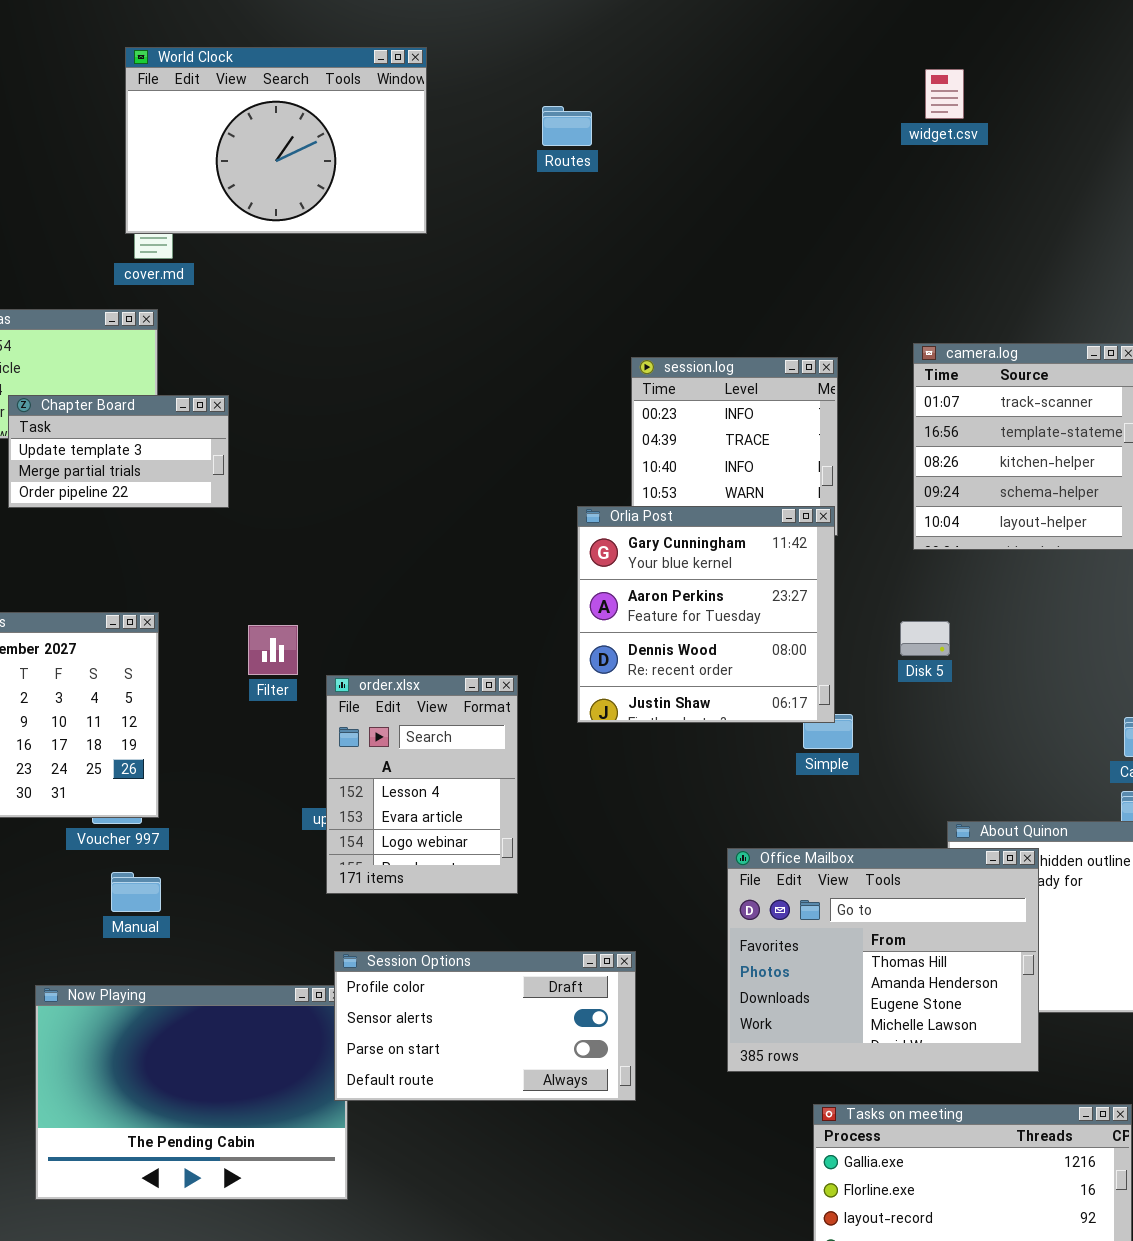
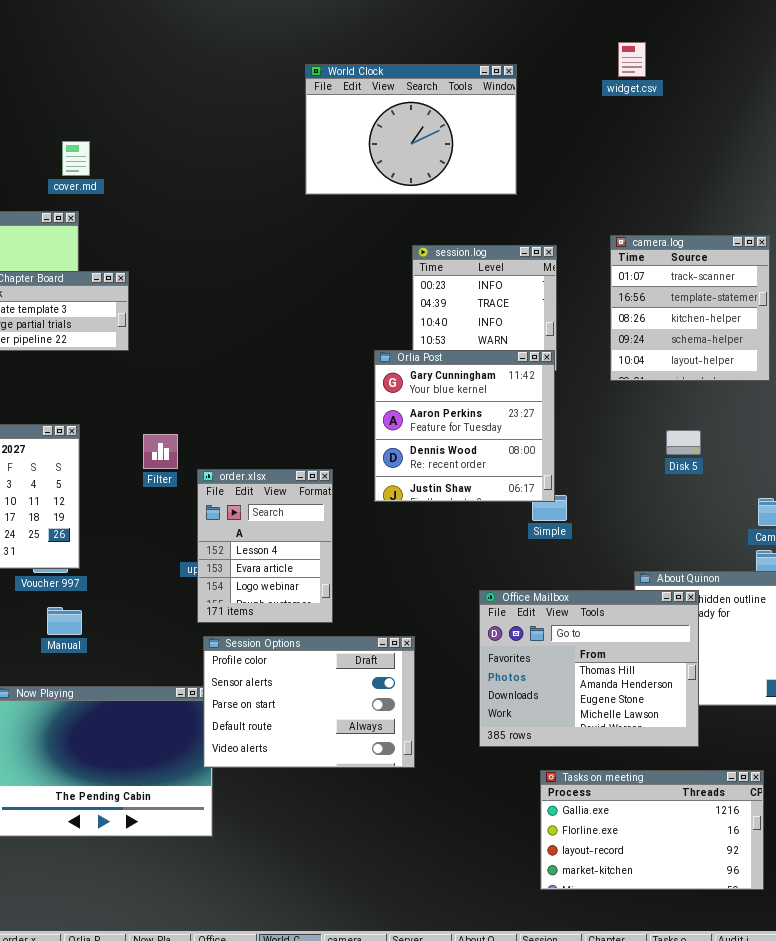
World Clock: [125,47,427,234] -> [305,64,517,195], moved
Disk 5: [900,621,950,656] -> [666,430,701,455], moved
Session Options: [334,951,636,1101] -> [203,636,415,768], resized

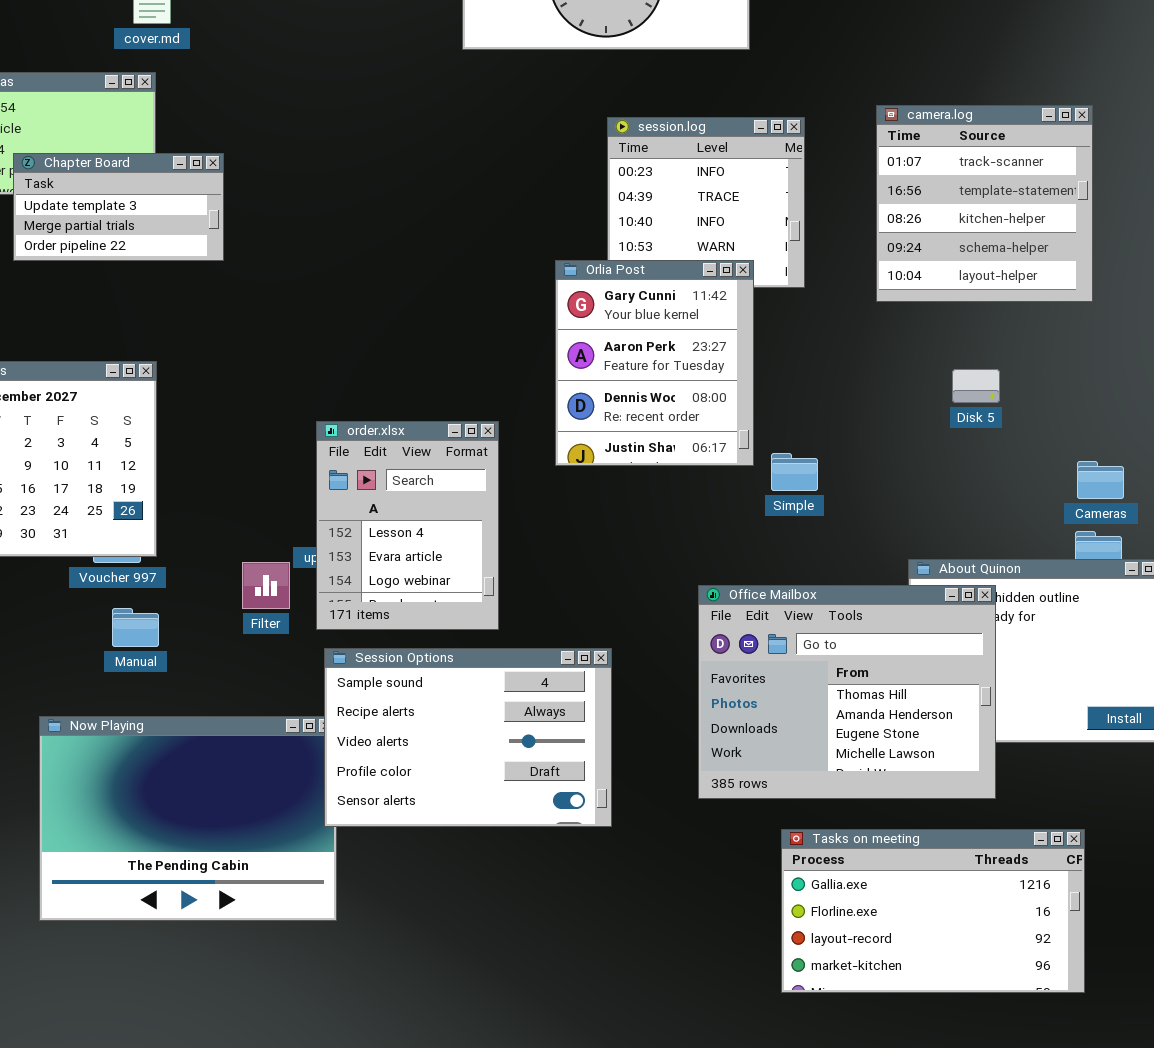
Orlia Post: [374,350,555,502] -> [555,260,754,466], resized
Filter: [143,434,178,469] -> [242,562,290,609], moved
Session Options: [203,636,415,768] -> [324,648,612,827], scrolled up 3 rows

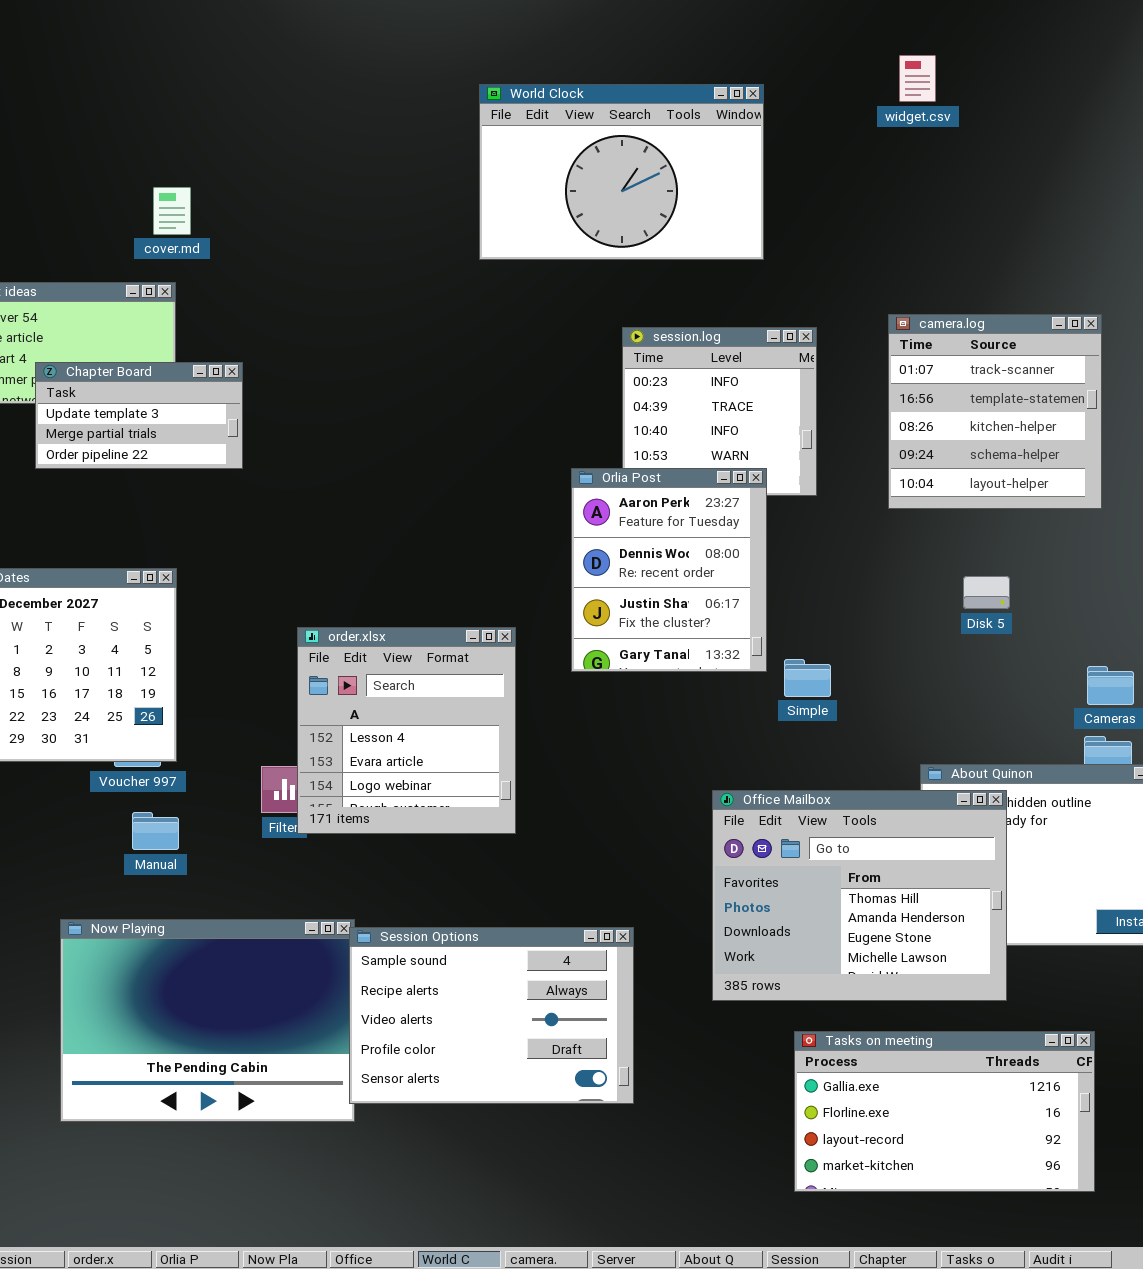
Orlia Post: [555,260,754,466] -> [571,468,767,672], scrolled down 1 row
order.xlsx: [316,421,499,630] -> [297,627,516,834], resized
Session Options: [324,648,612,827] -> [349,927,634,1104], moved

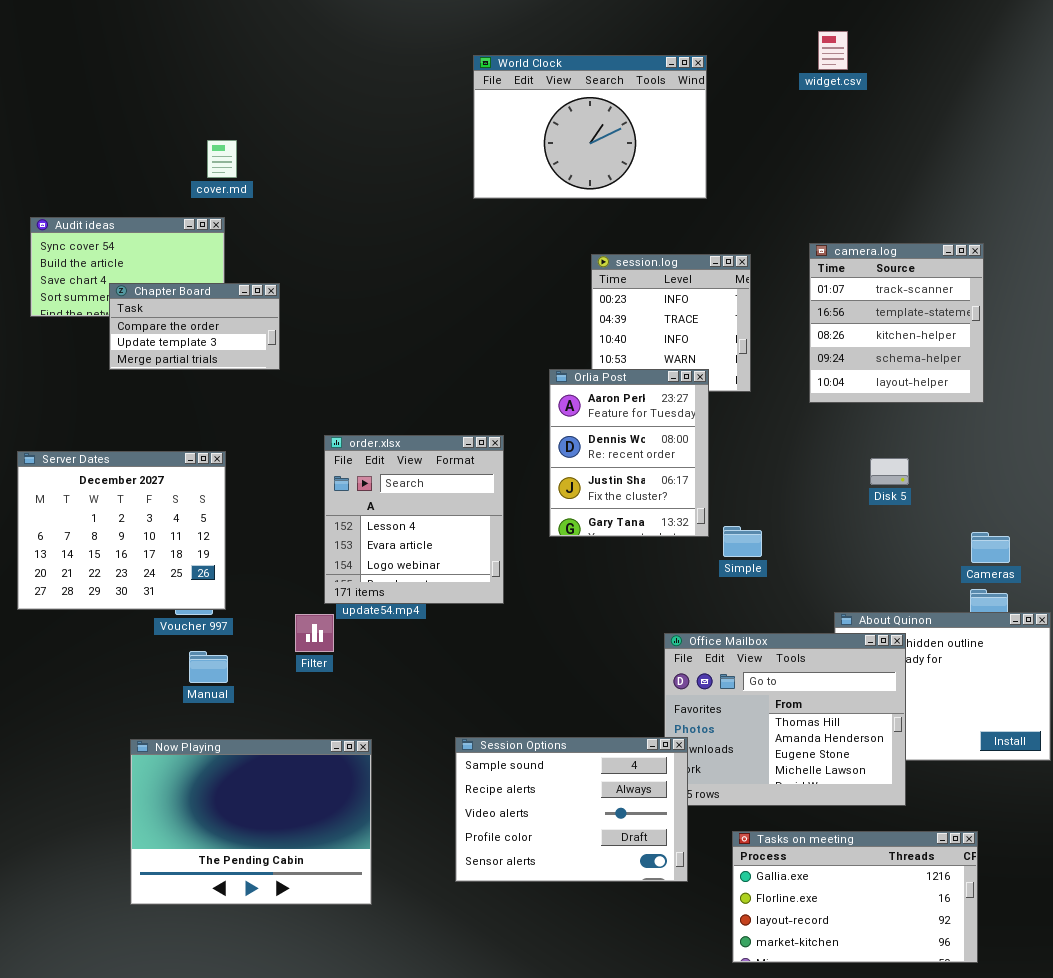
Chapter Board: [35,362,243,469] -> [109,283,280,370], scrolled up 1 row
order.xlsx: [297,627,516,834] -> [324,435,504,604], moved
Session Options: [349,927,634,1104] -> [455,737,688,882], moved

